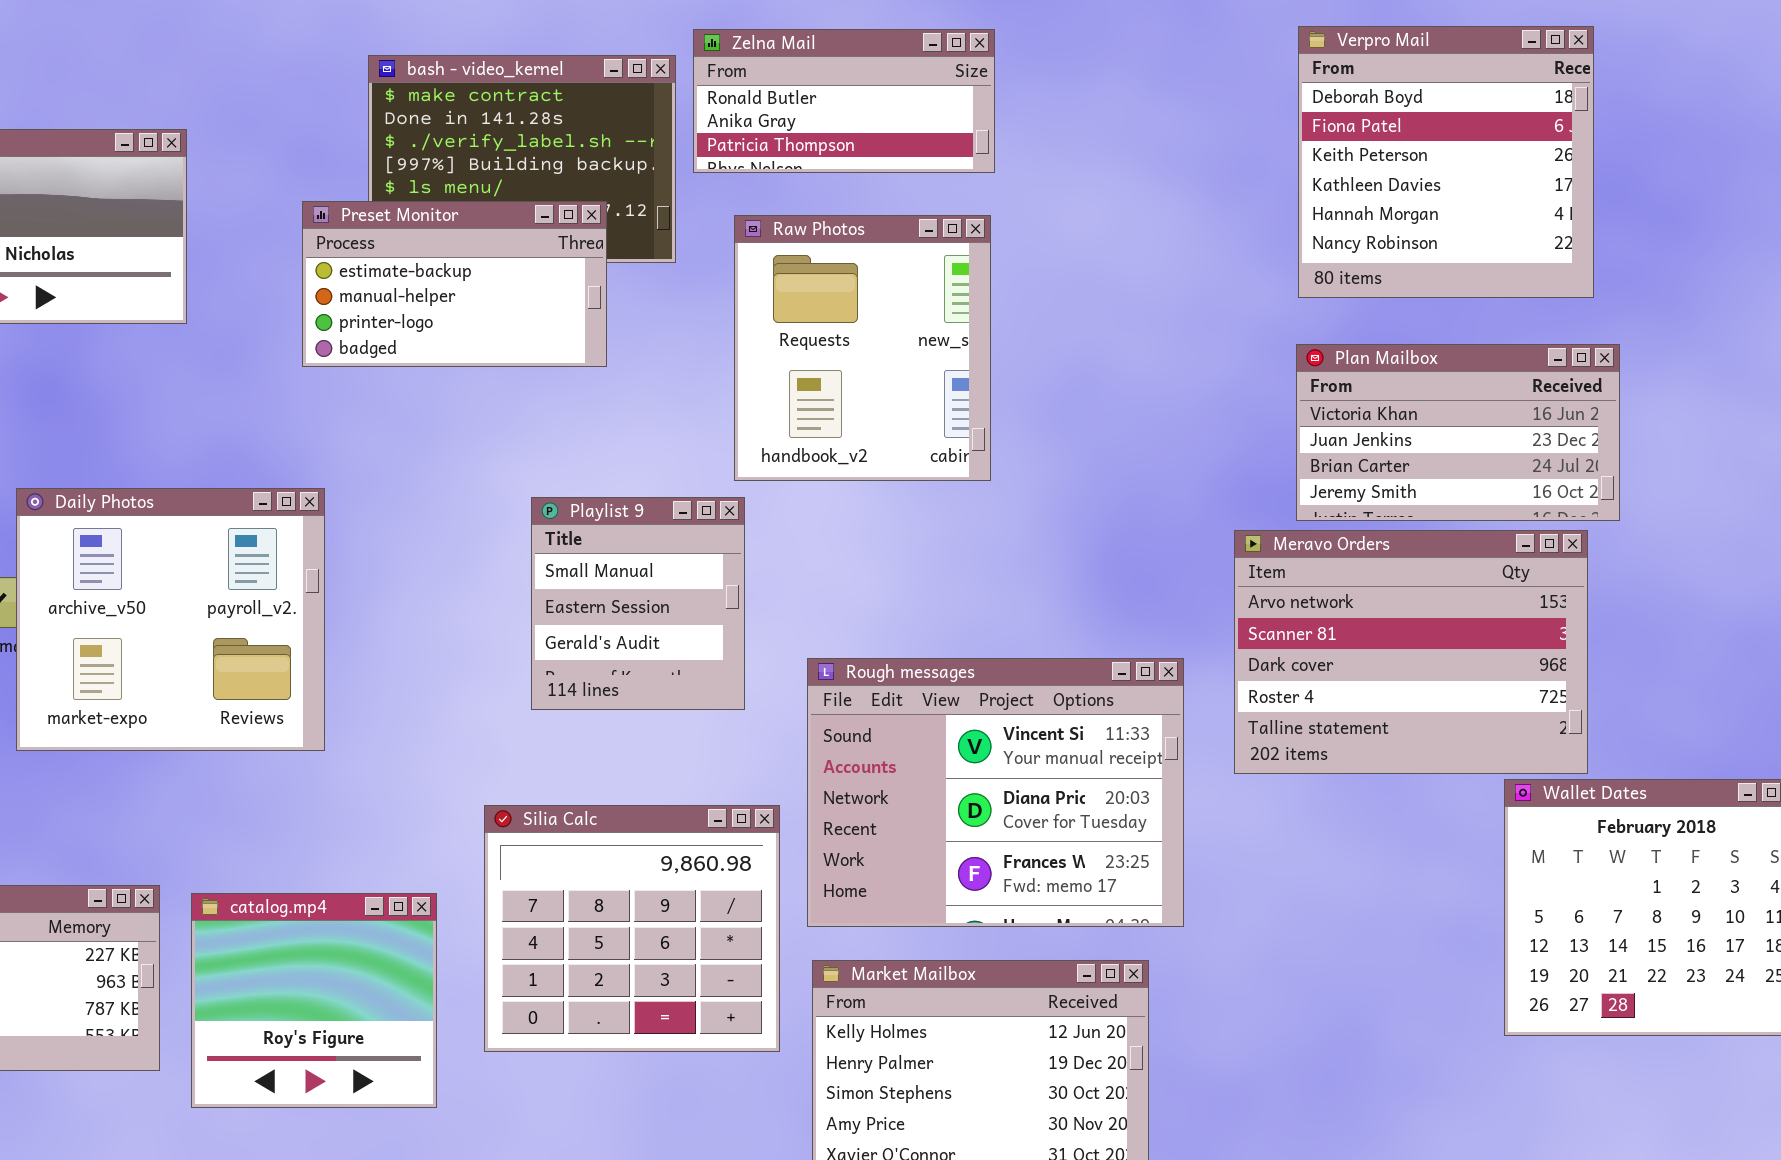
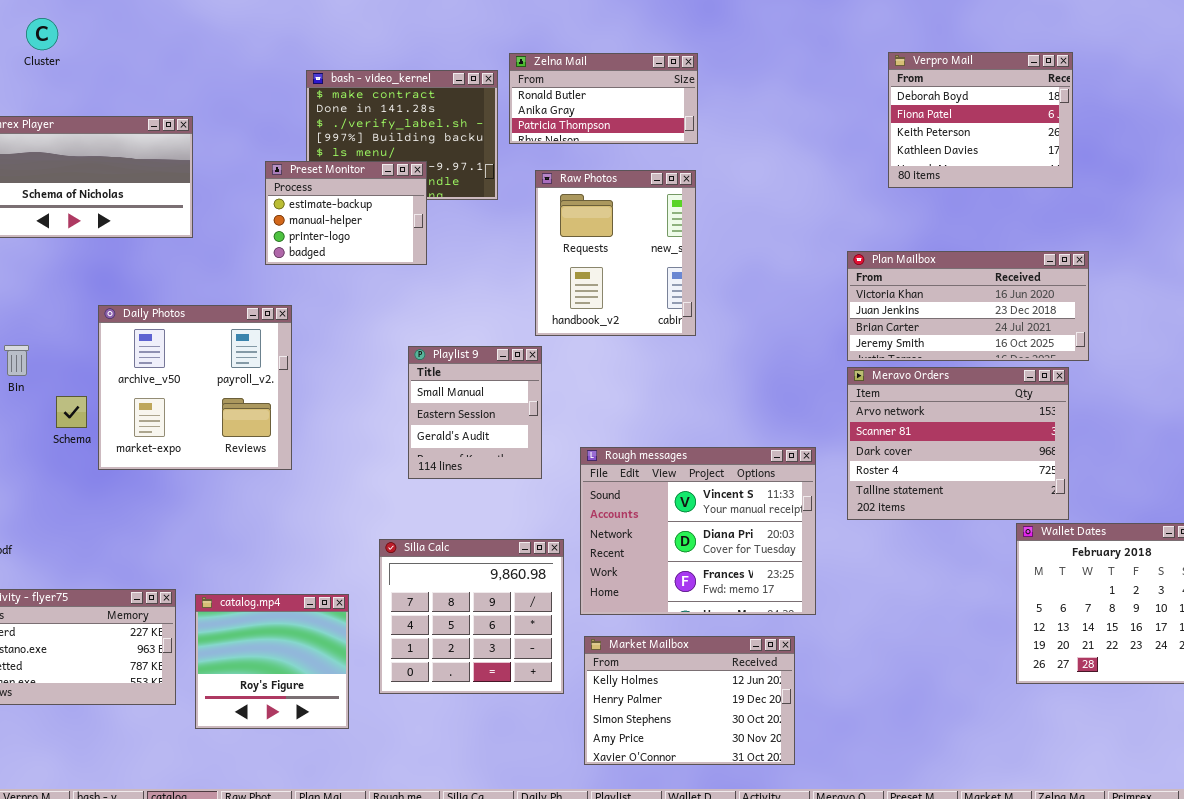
Verpro Mail: [1298,26,1594,298] -> [888,52,1073,188], resized
Preset Monitor: [302,201,607,367] -> [265,161,427,265], resized
Plan Mailbox: [1296,344,1620,521] -> [847,251,1089,361], resized
Daily Photos: [16,488,325,751] -> [98,305,292,470], moved

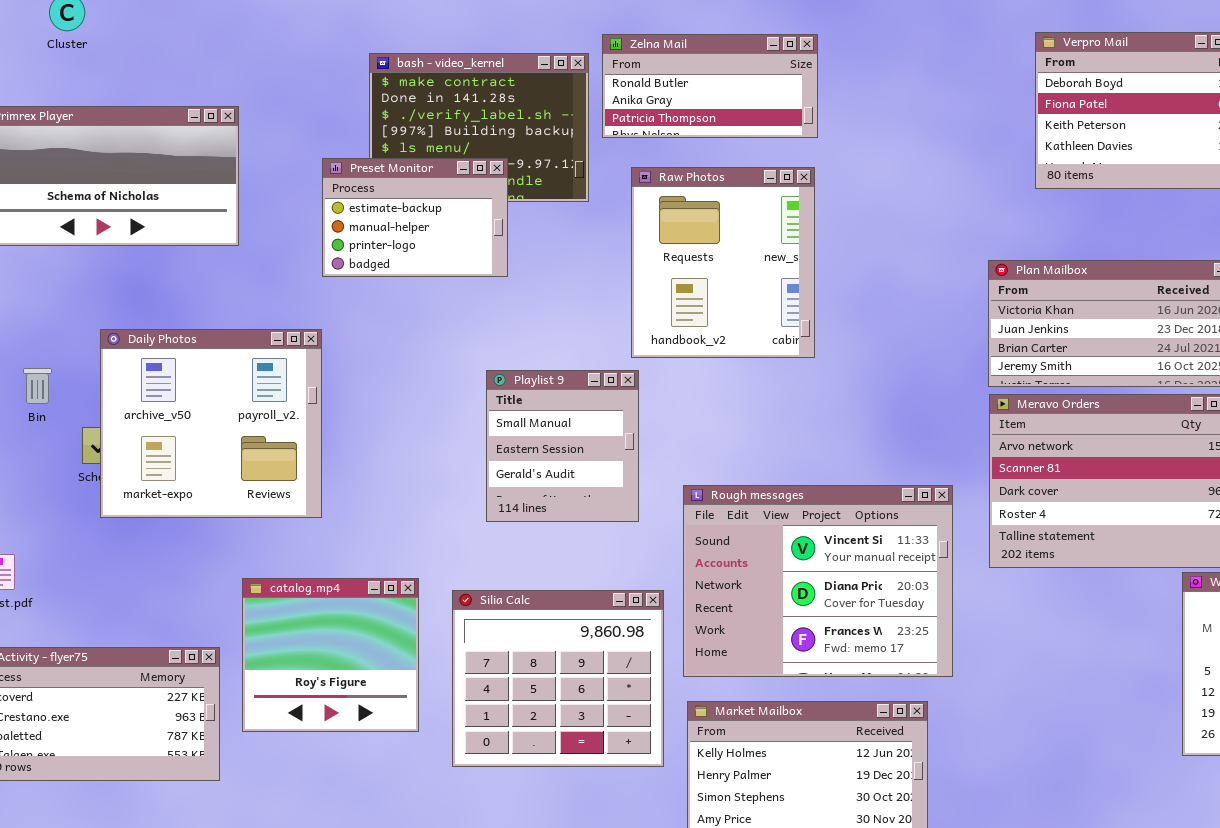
Daily Photos: [98,305,292,470] -> [100,329,322,518], moved
catalog.mp4: [195,594,349,729] -> [242,578,419,732], moved

